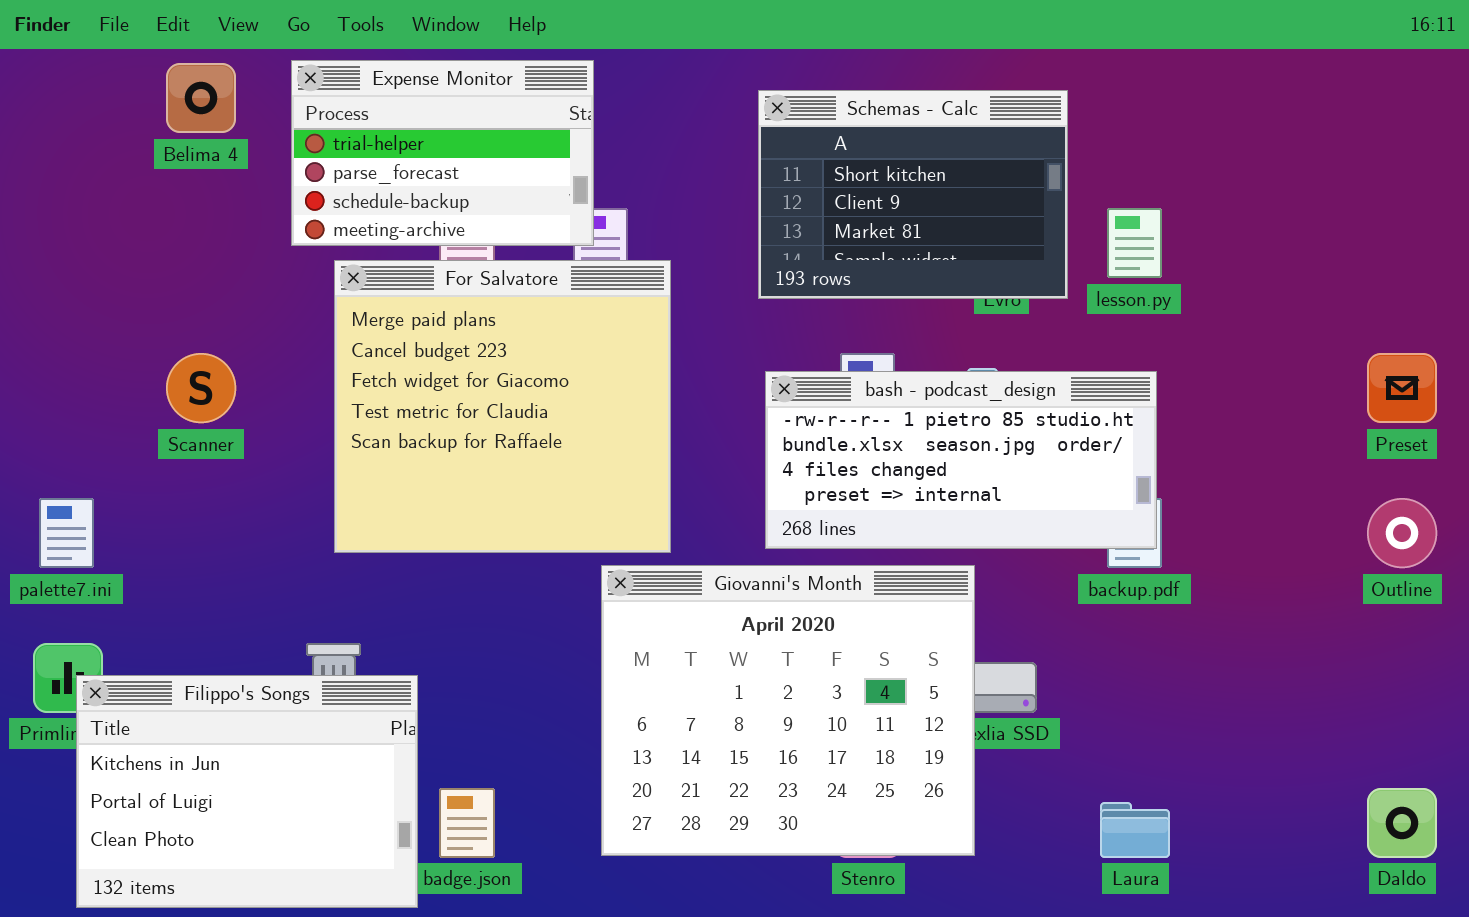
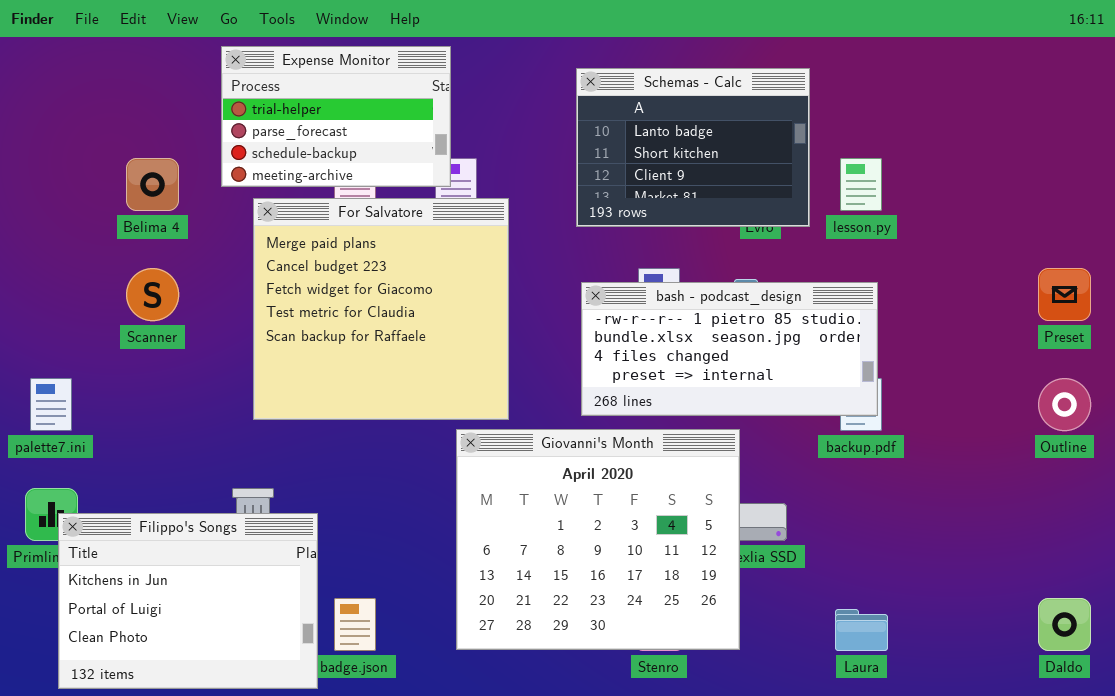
Belima 4: [166,63,236,133] -> [126,158,179,211], moved
Schemas - Calc: [758,90,1068,299] -> [576,68,810,227], scrolled up 1 row

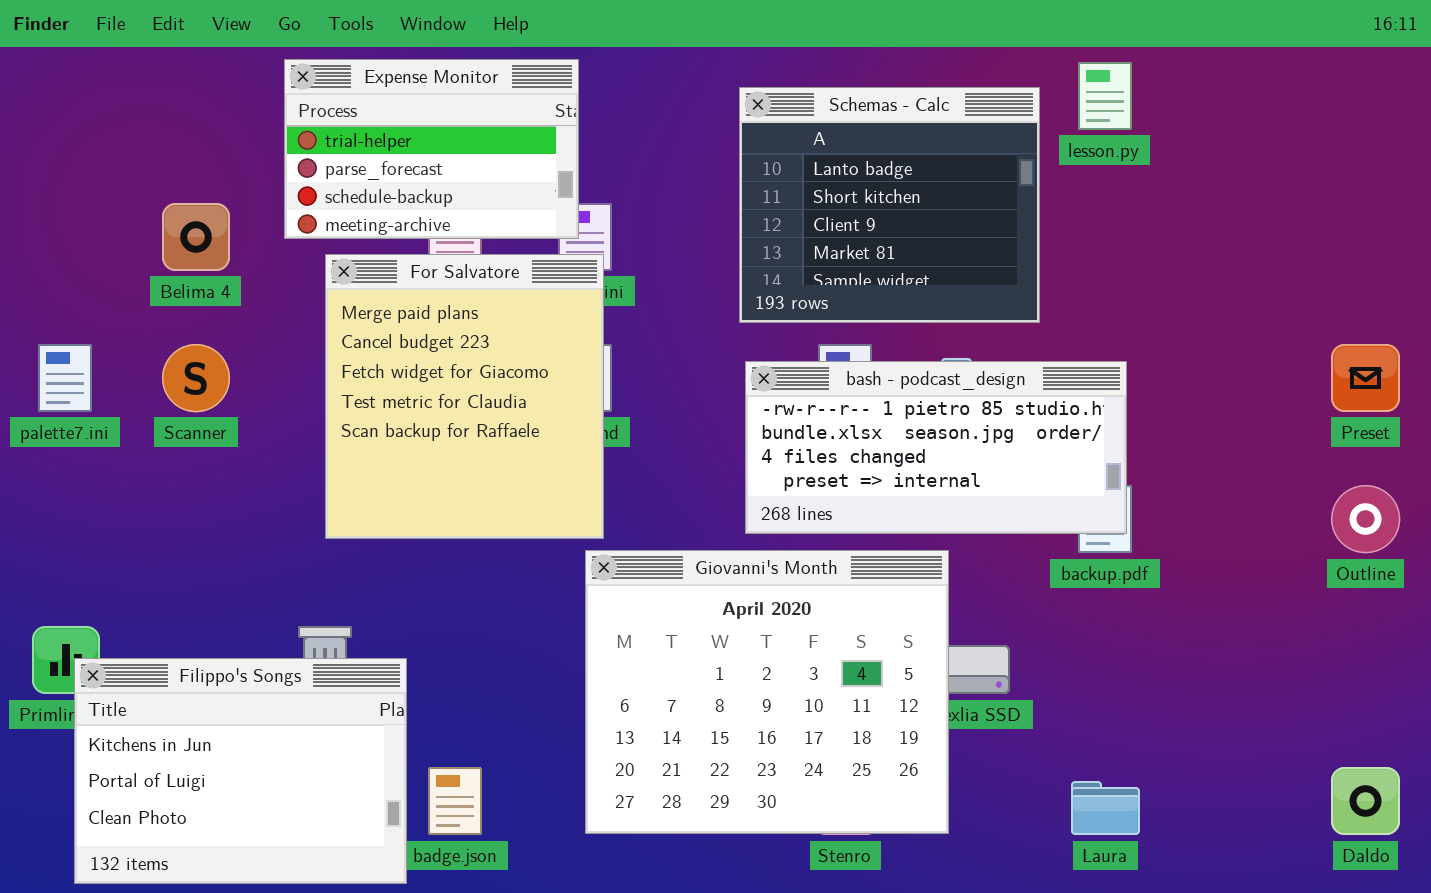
Schemas - Calc: [576,68,810,227] -> [739,87,1040,323], resized
lesson.py: [840,158,882,211] -> [1078,62,1132,130], moved
For Salvatore: [253,198,509,420] -> [325,254,604,539], resized
palette7.ini: [30,378,72,431] -> [38,344,92,412], moved

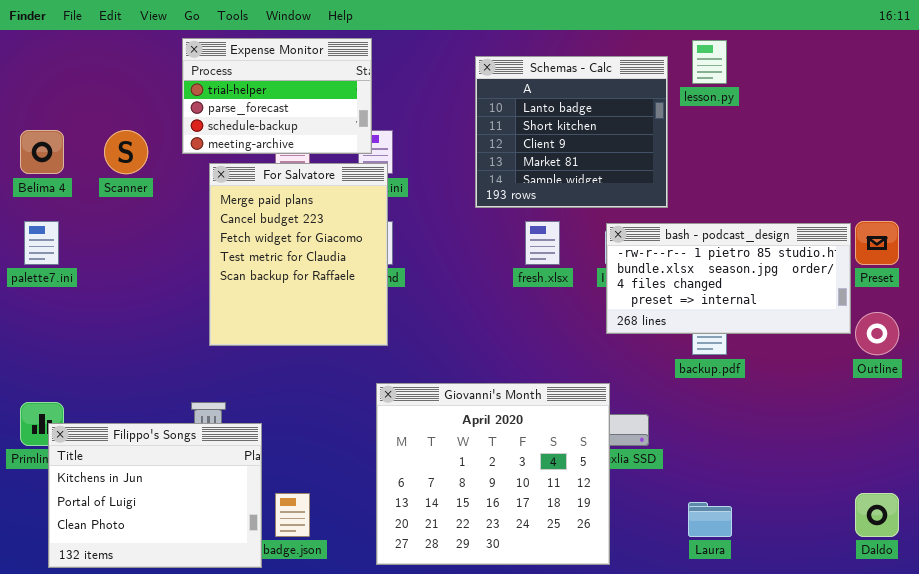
Belima 4: [162,203,230,271] -> [20,130,64,174], moved
Scanner: [162,344,230,412] -> [104,130,148,174], moved
bash - podcast_design: [745,361,1127,534] -> [606,223,851,334], moved
Giovanni's Month: [585,550,949,834] -> [376,383,610,565], moved

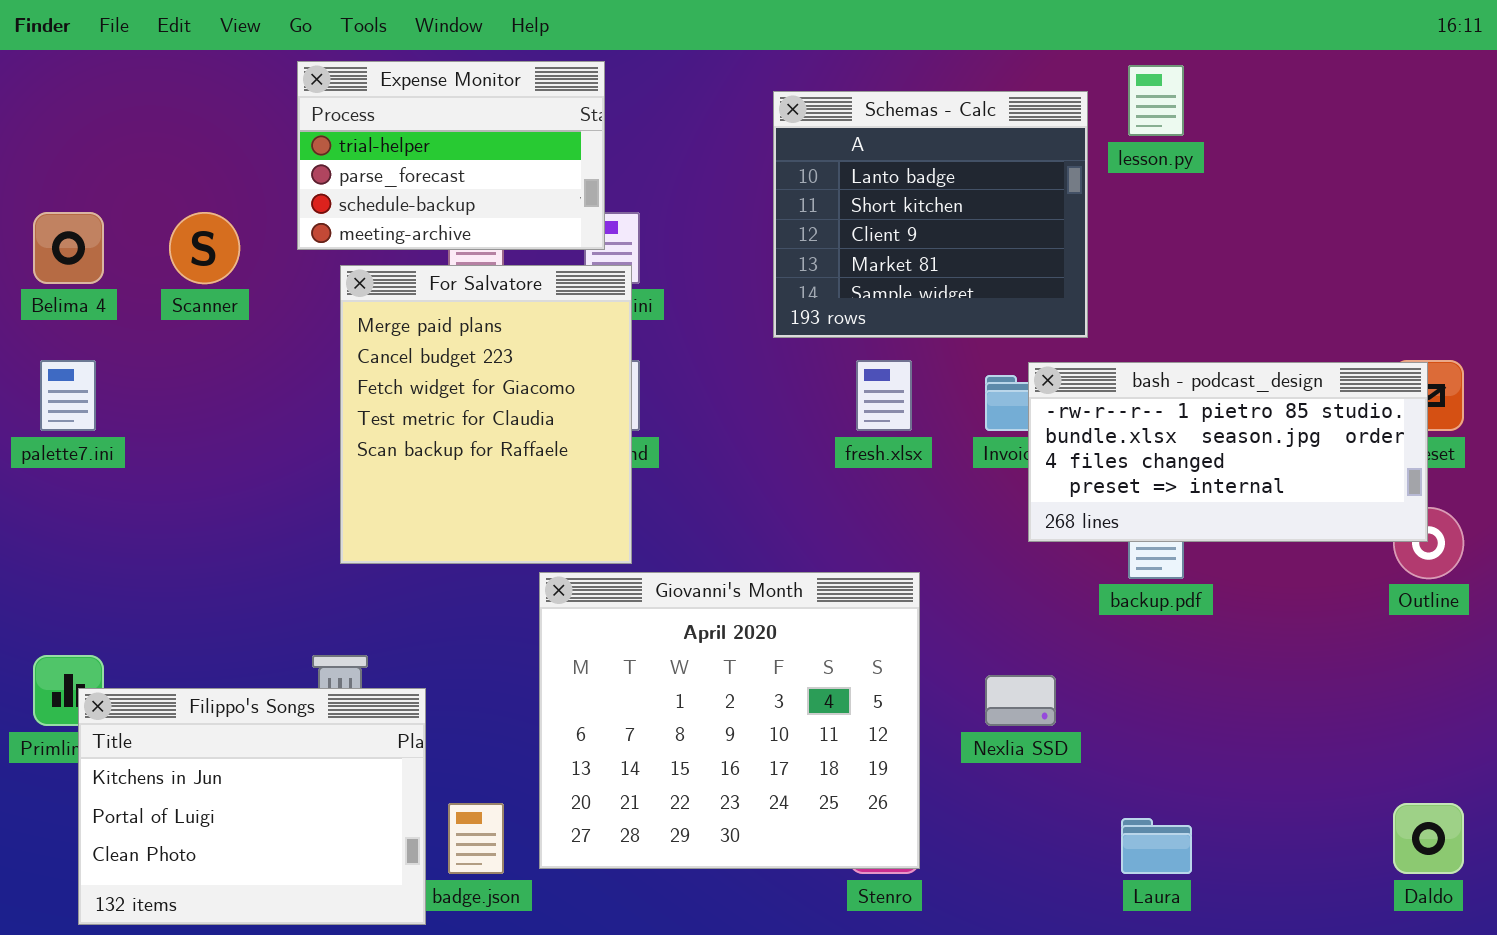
bash - podcast_design: [606,223,851,334] -> [1028,362,1428,542], moved
Giovanni's Month: [376,383,610,565] -> [539,572,920,869], moved

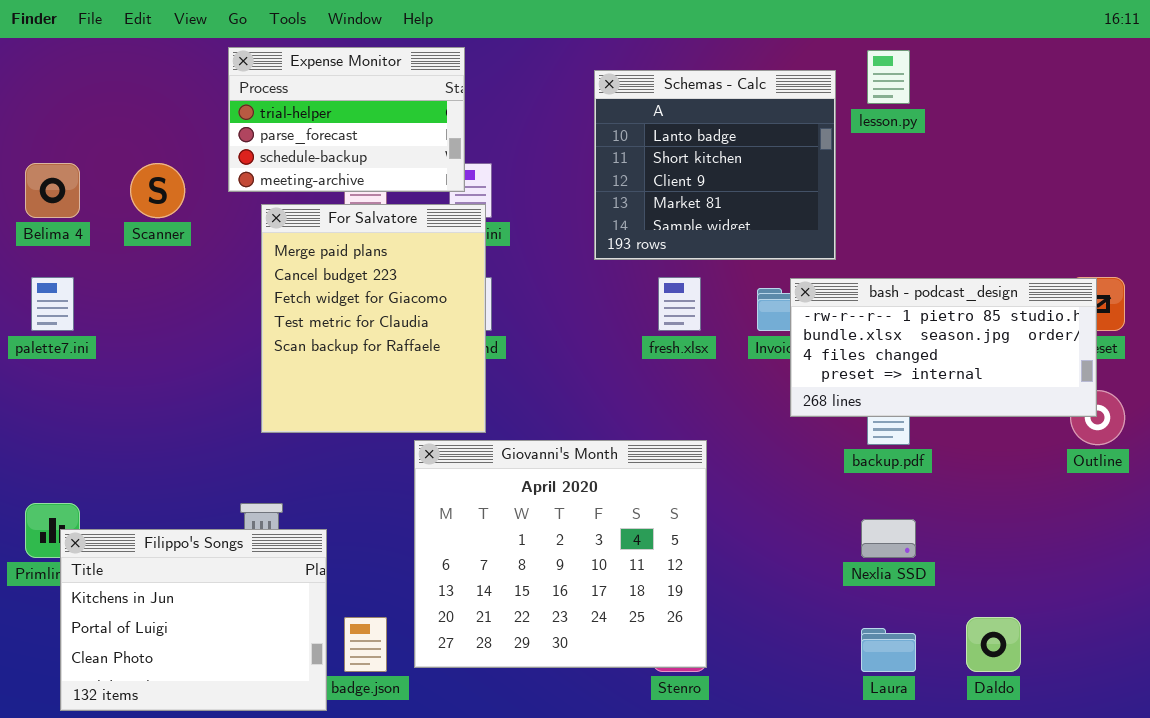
Nexlia SSD: [985,675,1056,726] -> [861,519,916,558], moved
Daldo: [1393,803,1464,874] -> [966,617,1021,672], moved

